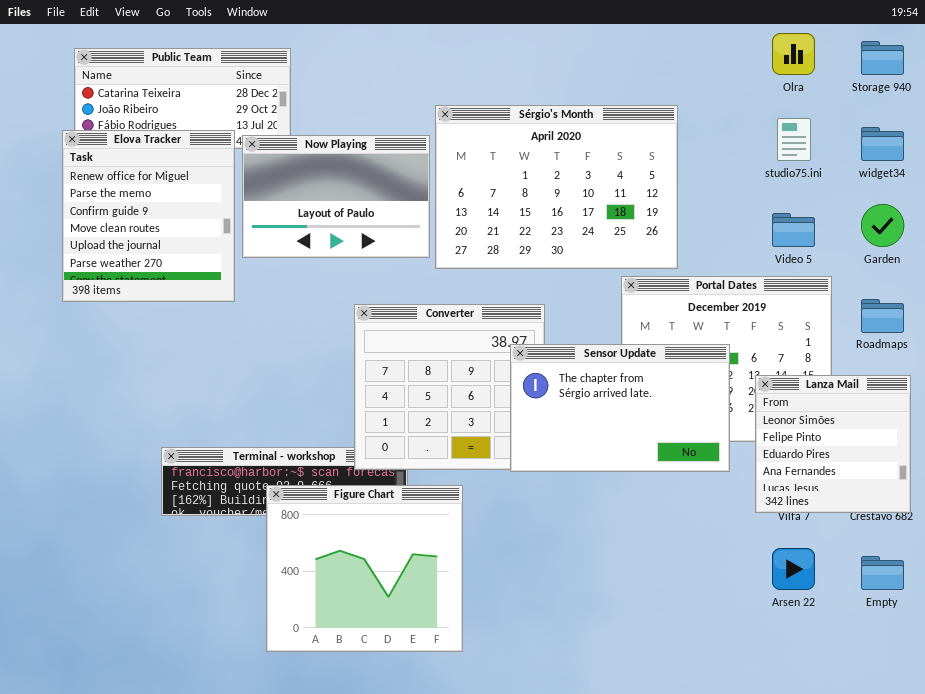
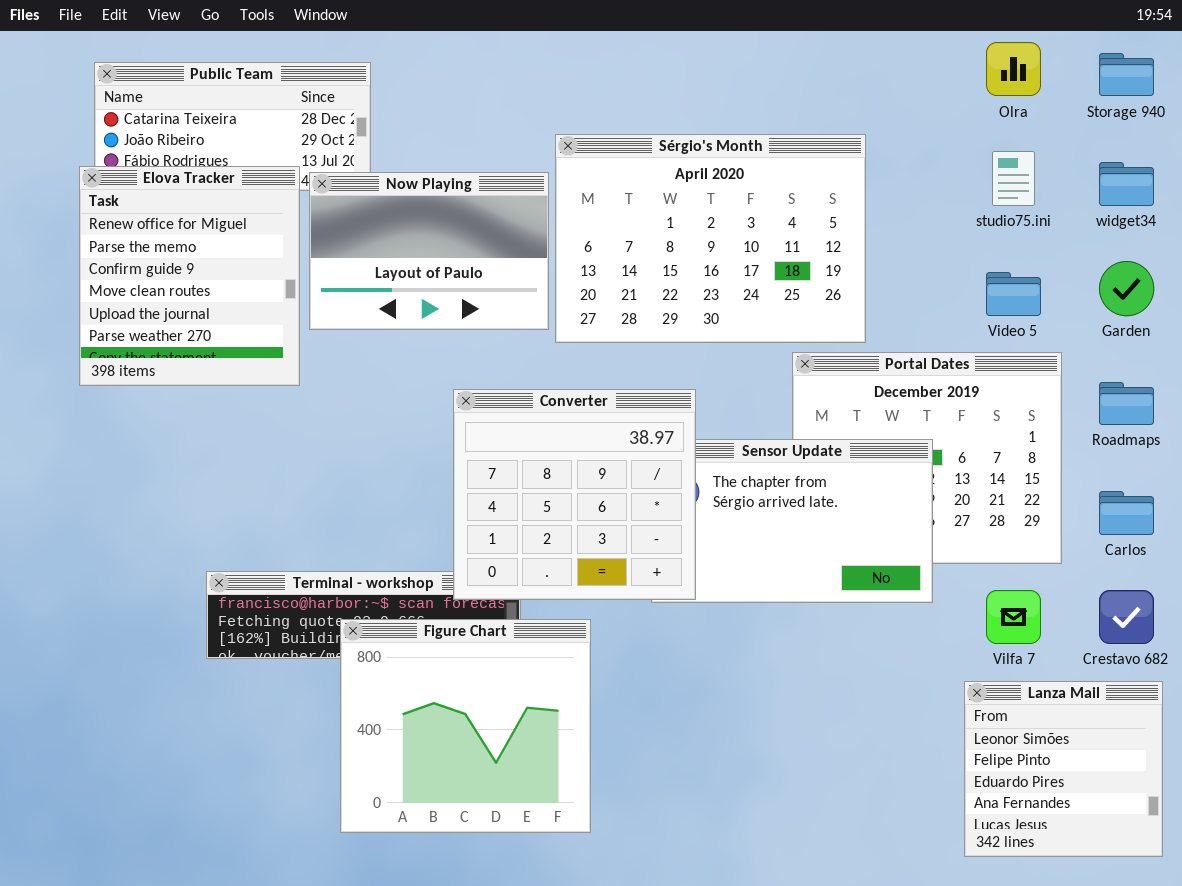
Converter: [354,304,545,470] -> [453,389,696,600], raised
Lanza Mail: [755,375,911,513] -> [964,681,1163,857], moved

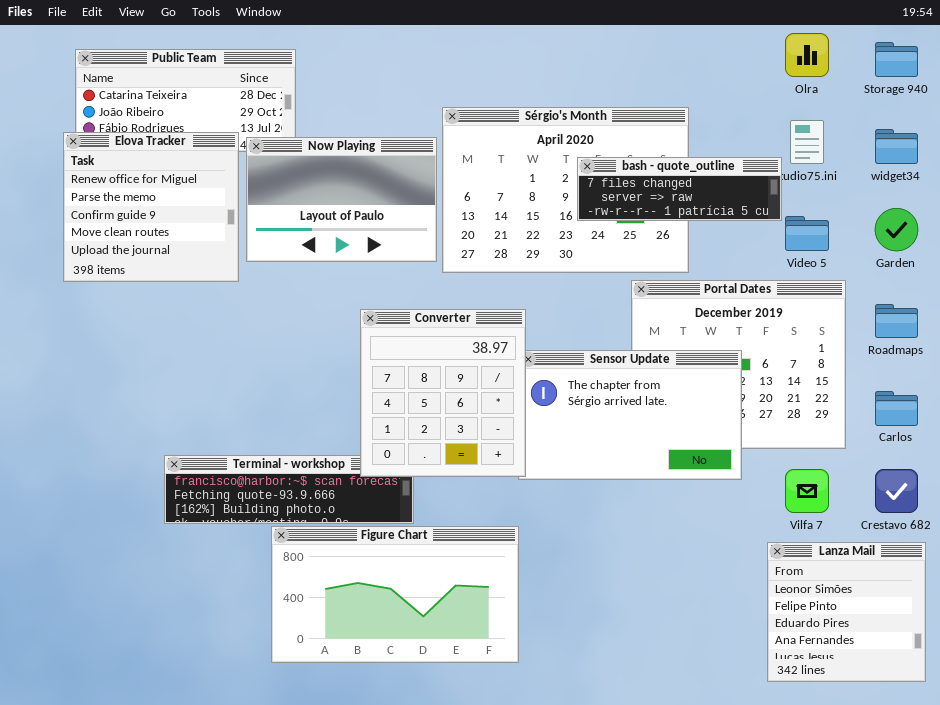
Elova Tracker: [79,166,300,386] -> [63,132,239,282], resized
bash - quote_outline: none -> [577,157,782,221], opened
Converter: [453,389,696,600] -> [360,309,526,477], resized
Figure Chart: [340,619,591,833] -> [271,526,519,663], resized

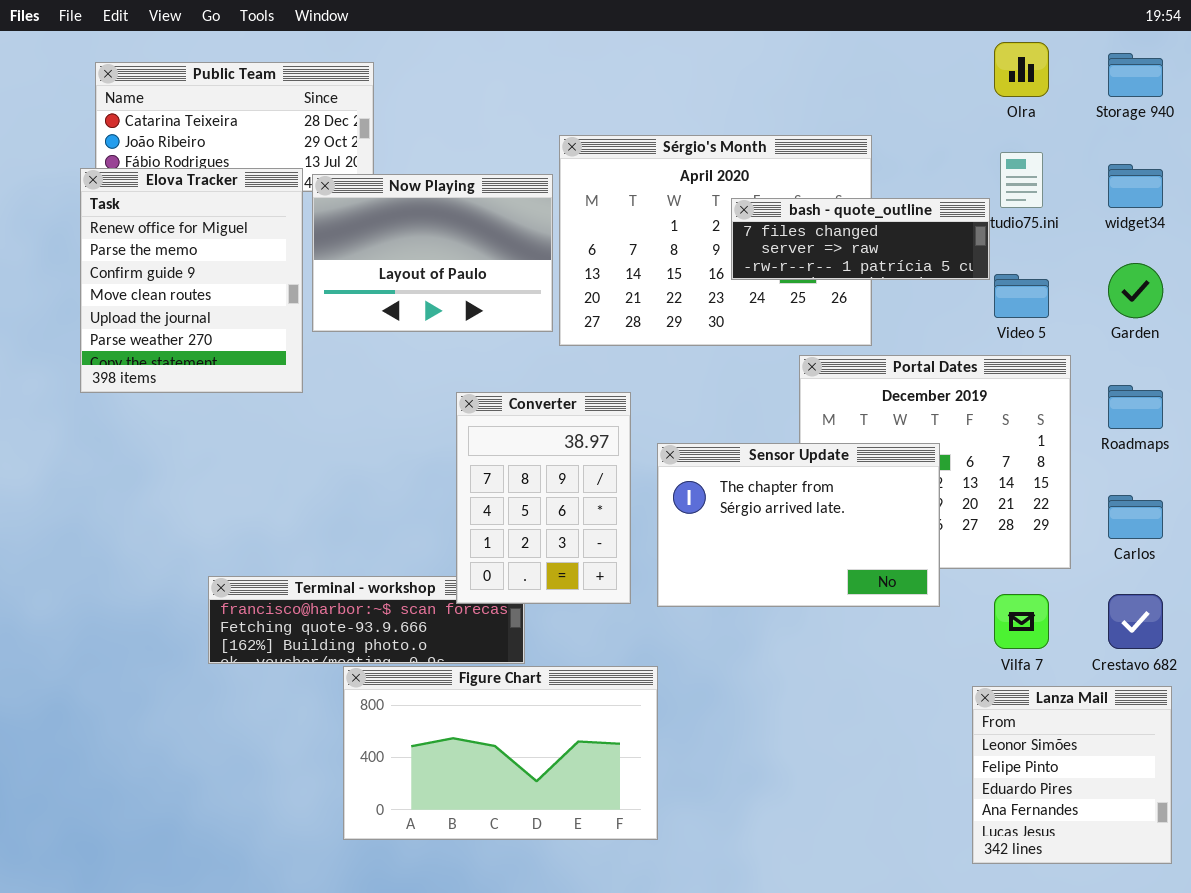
Elova Tracker: [63,132,239,282] -> [80,168,303,393], resized
Converter: [360,309,526,477] -> [456,392,631,604], resized

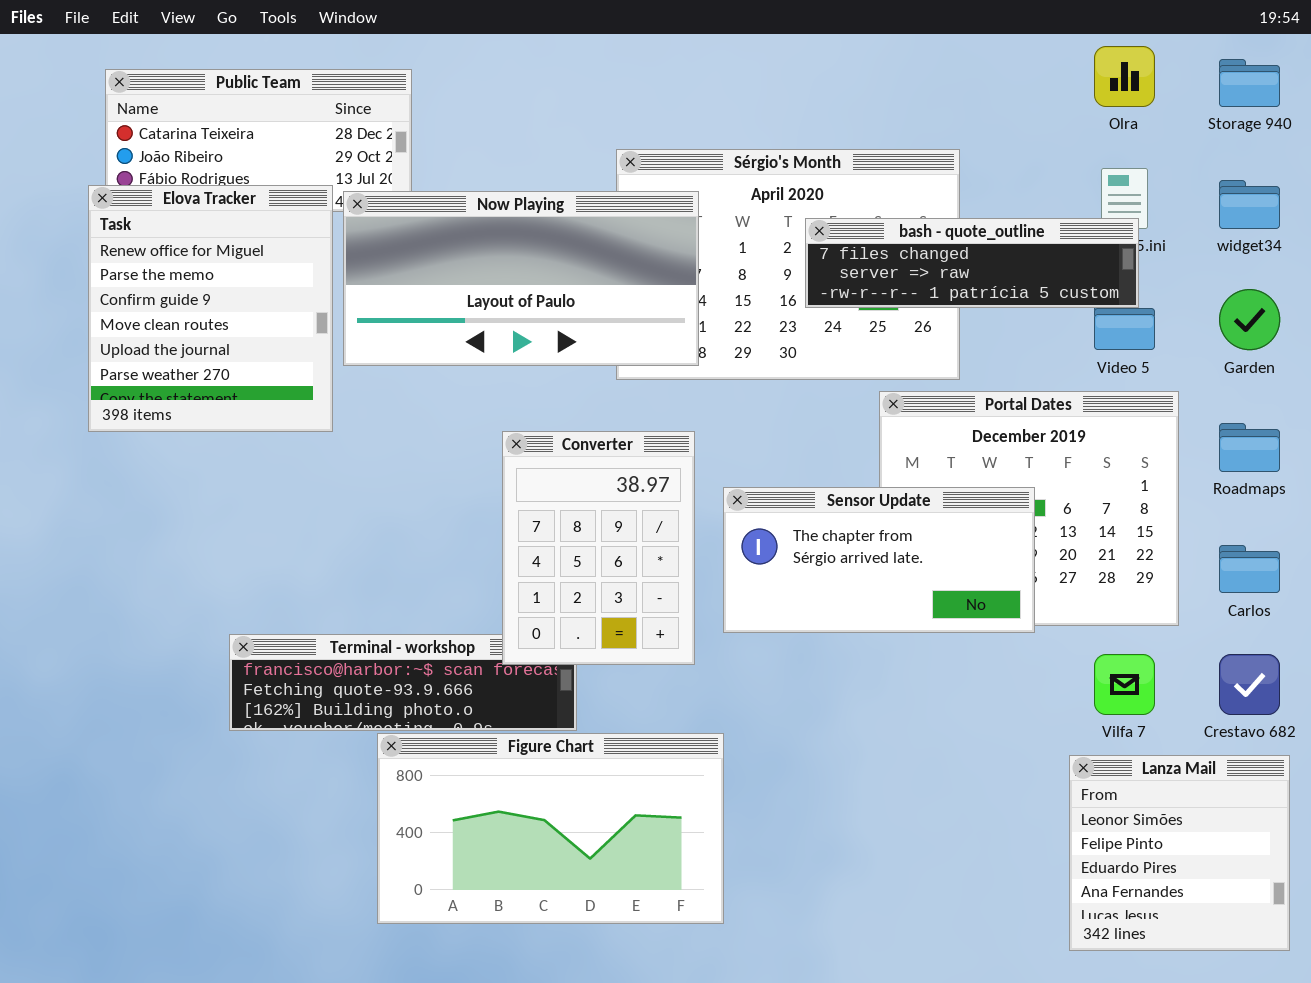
Now Playing: [312,174,553,332] -> [343,191,699,366], resized
bash - quote_outline: [731,198,990,280] -> [805,218,1139,308], resized
Sensor Update: [657,443,940,607] -> [723,487,1035,633], resized

